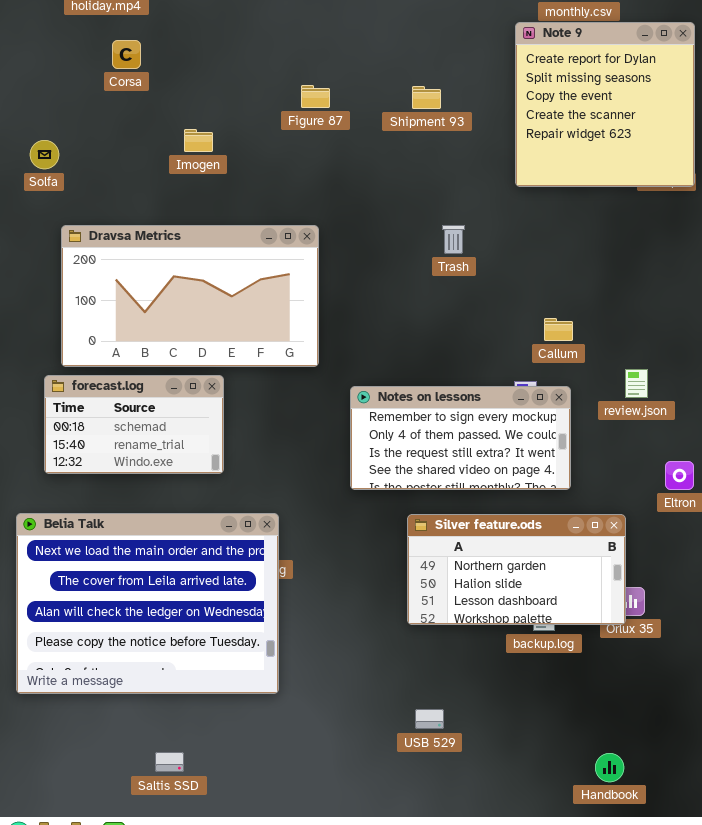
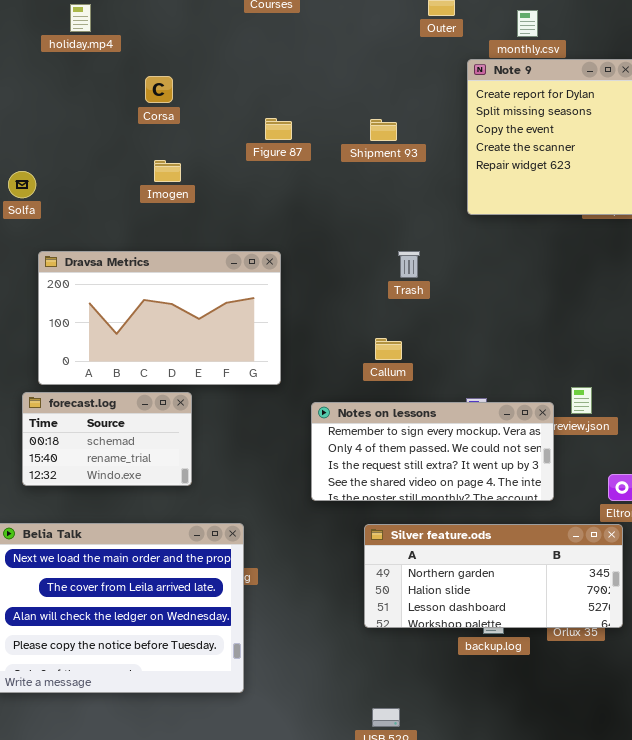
Corsa: [112,40,141,69] -> [145,76,173,103], moved
Callum: [544,318,573,341] -> [375,338,402,360], moved
Notes on lessons: [350,386,571,490] -> [311,402,554,501], resized
Silver feature.ods: [407,514,626,625] -> [364,524,623,628], resized

